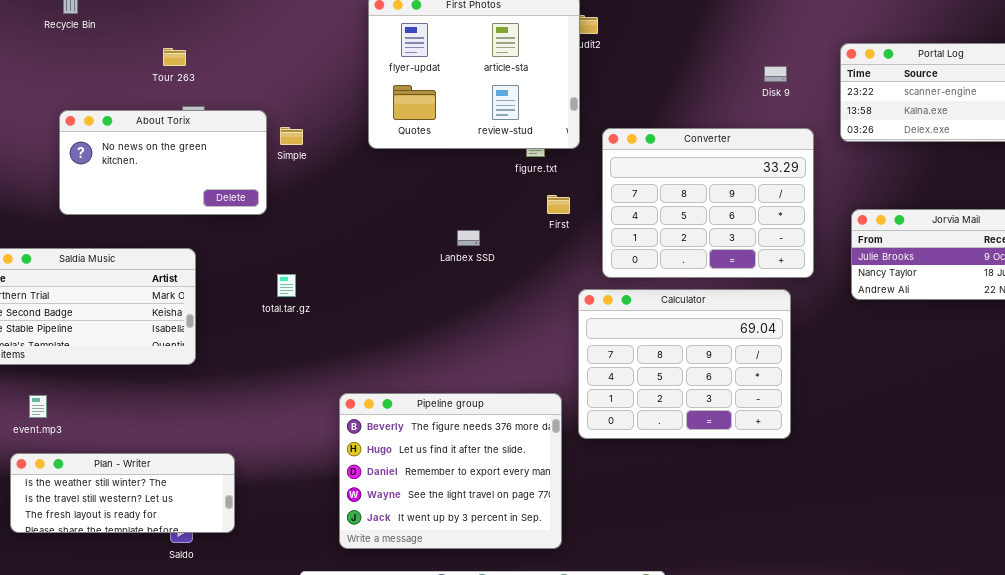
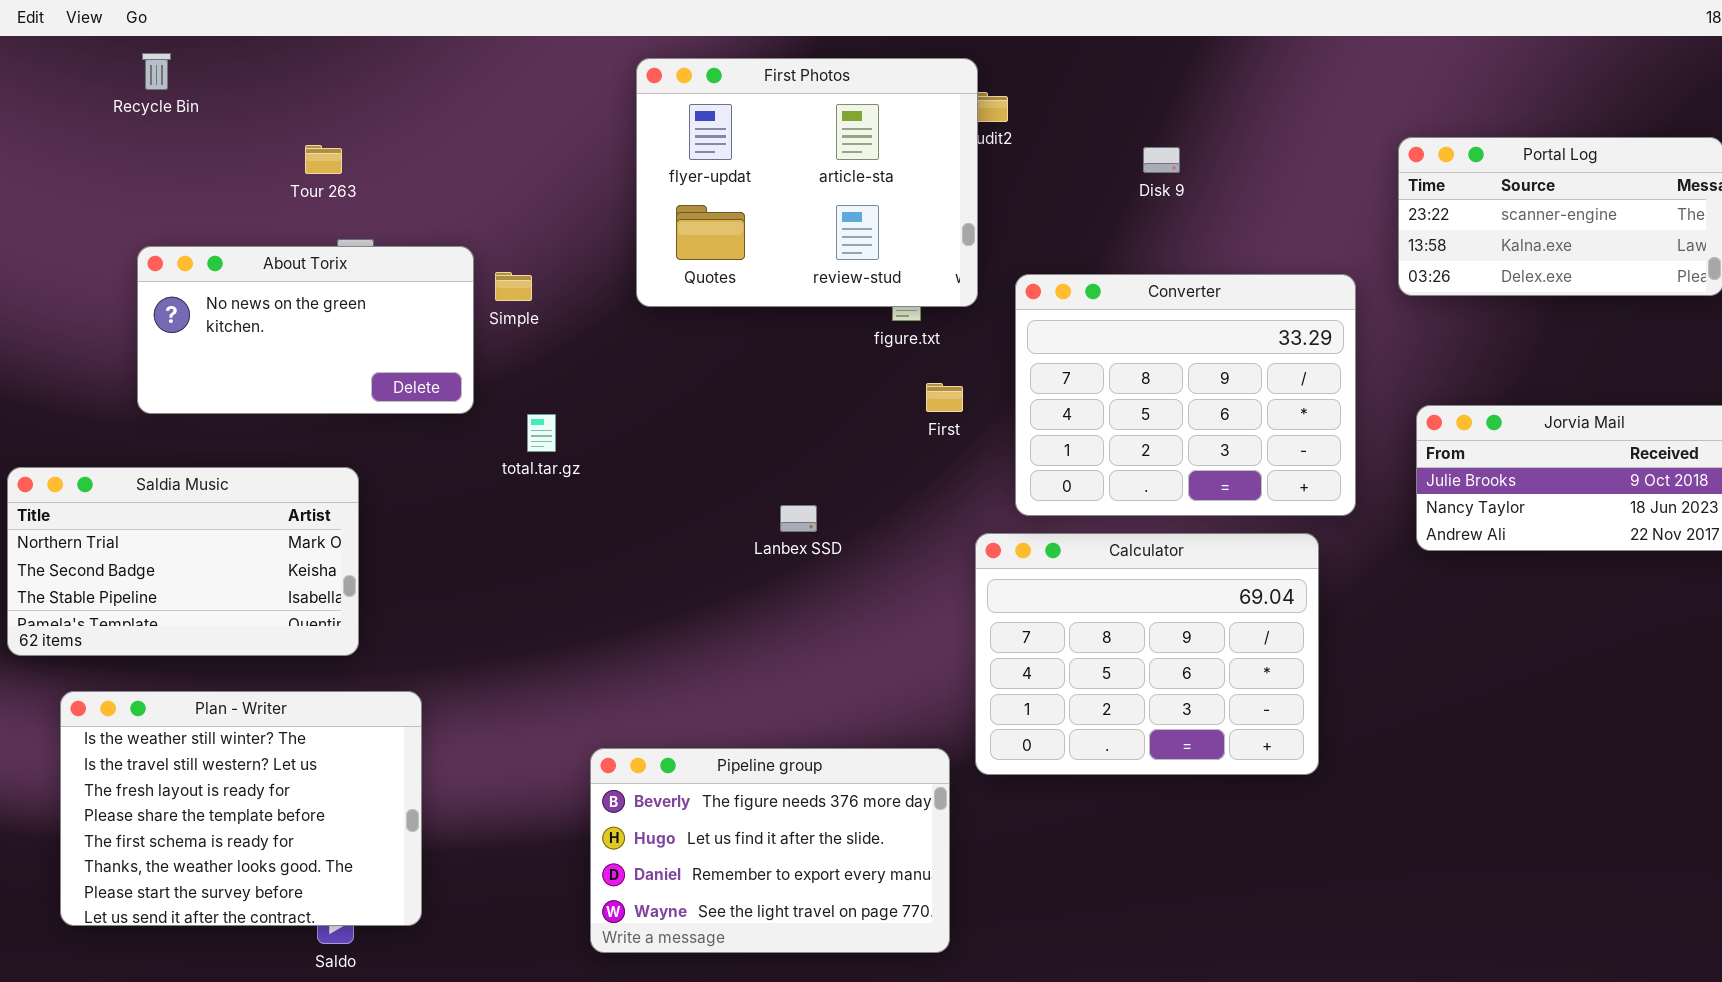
Disk 9: [764,66,787,82] -> [1143,147,1180,173], moved
Lanbex SSD: [457,230,480,246] -> [780,505,817,532], moved
total.tar.gz: [277,274,296,297] -> [527,414,556,452], moved
Pipeline group: [339,393,562,549] -> [590,748,950,953], resized
Plan - Writer: [10,453,235,533] -> [60,691,422,926], resized

